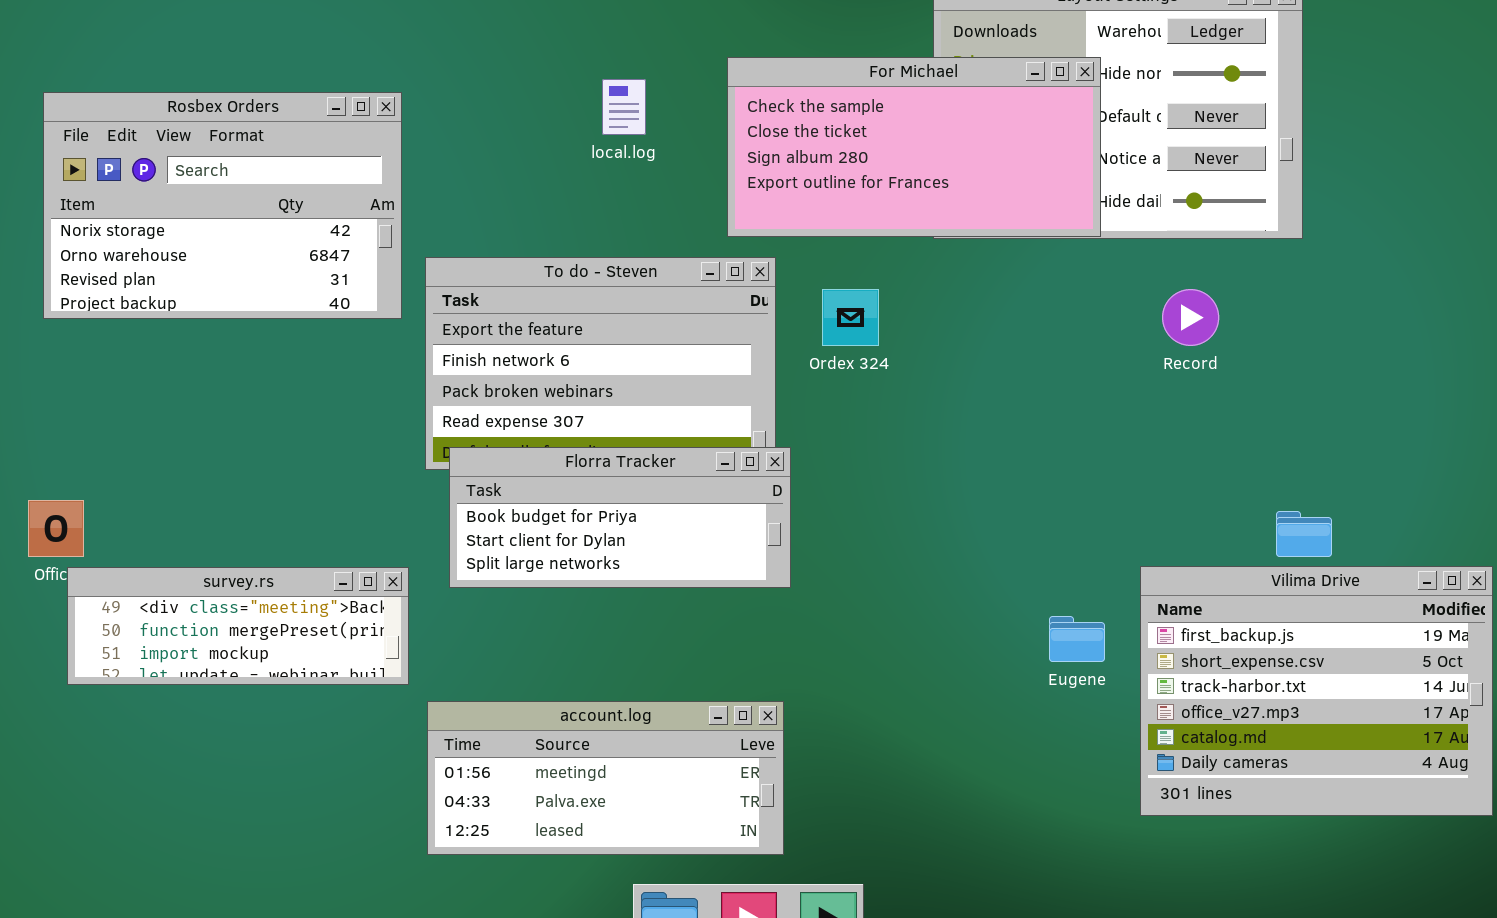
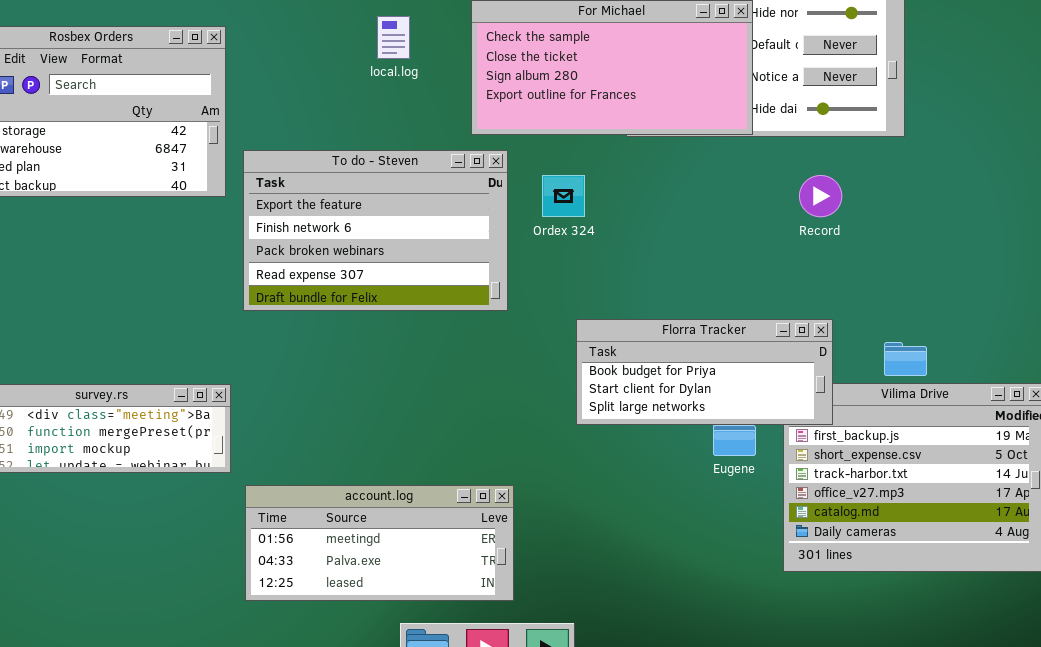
Florra Tracker: [449,447,791,588] -> [576,319,833,425], moved

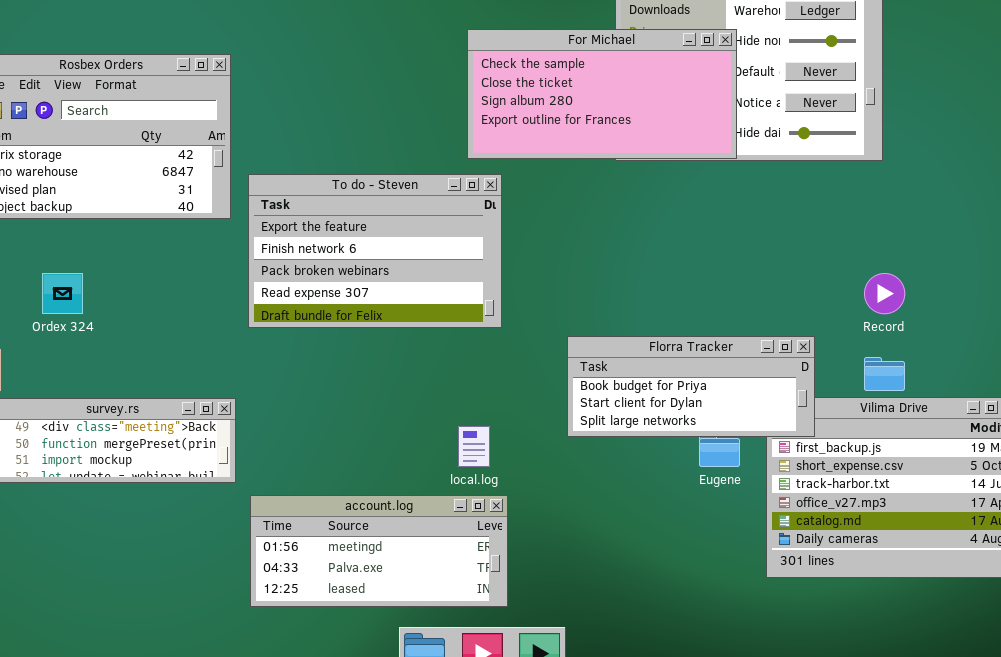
local.log: [377,16,410,59] -> [458,426,490,467], moved
Ordex 324: [542,175,585,217] -> [42,273,83,314], moved
Record: [799,175,842,217] -> [864,273,905,314], moved

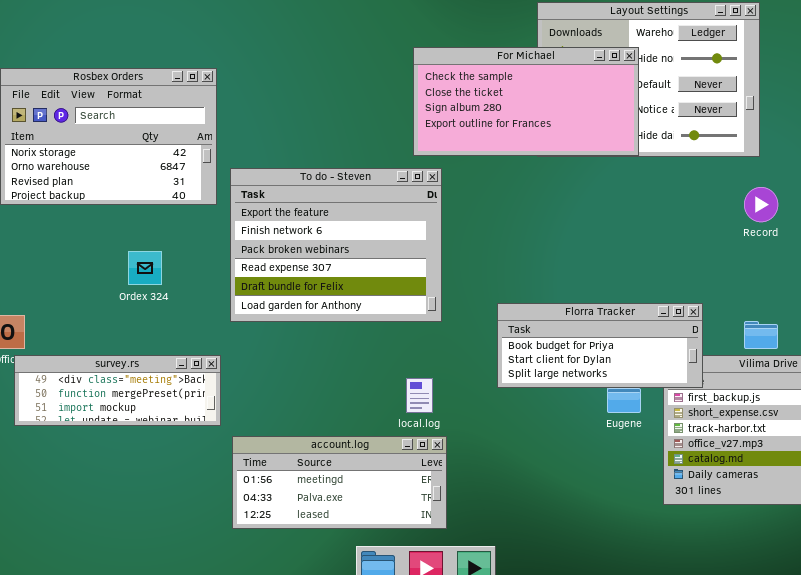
To do - Steven: [248,174,502,328] -> [230,168,442,322], resized
Ordex 324: [42,273,83,314] -> [128,251,162,285], moved
Record: [864,273,905,314] -> [744,187,778,222], moved

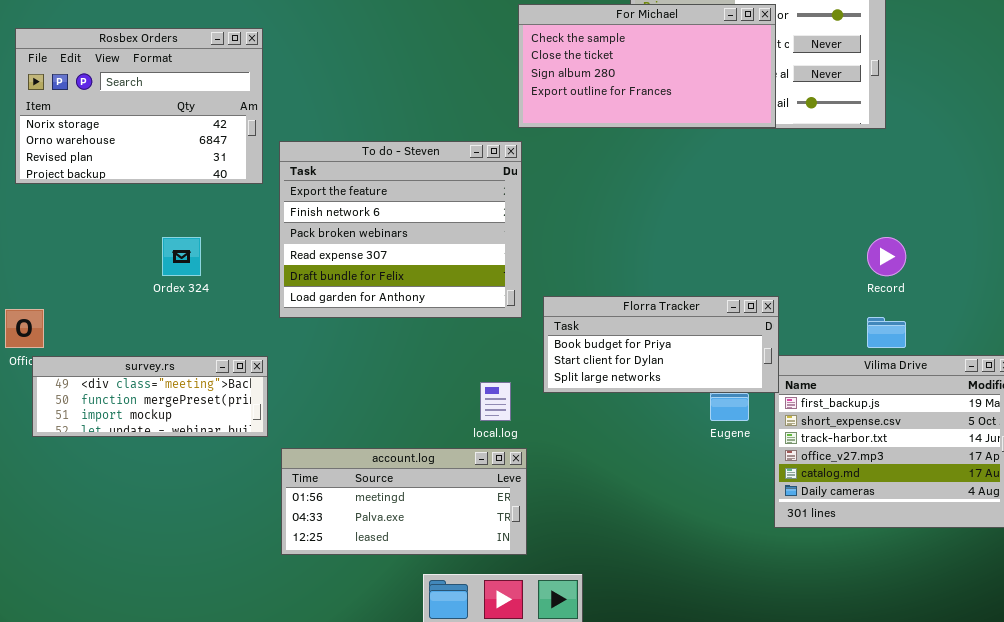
For Michael: [413,47,639,156] -> [518,4,776,128], moved
Record: [744,187,778,222] -> [867,237,906,276], moved
Florra Tracker: [497,303,703,388] -> [543,296,779,393], moved

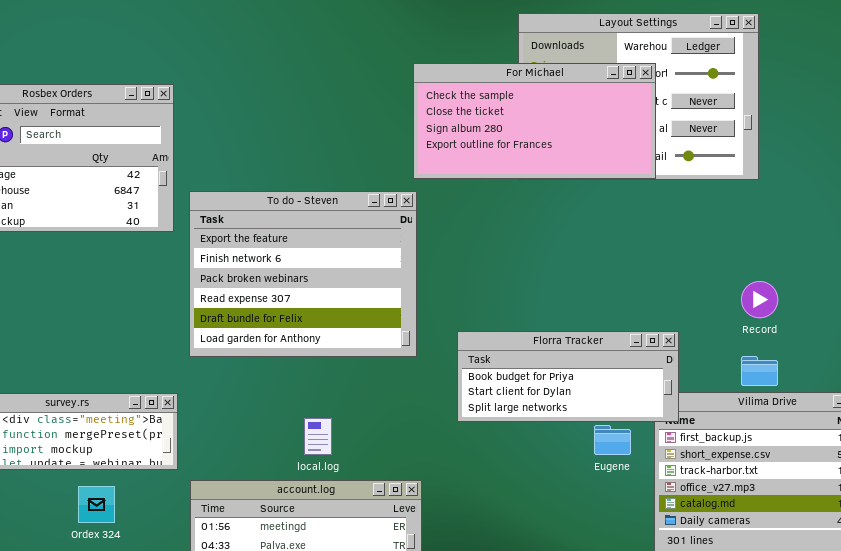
Ordex 324: [162,237,201,276] -> [78,486,115,523], moved
Florra Tracker: [543,296,779,393] -> [457,331,679,422], moved
local.log: [480,382,511,421] -> [304,418,332,455], moved

